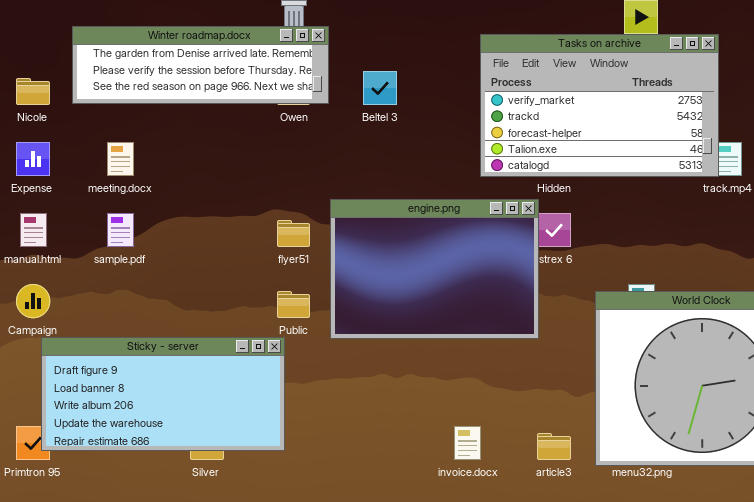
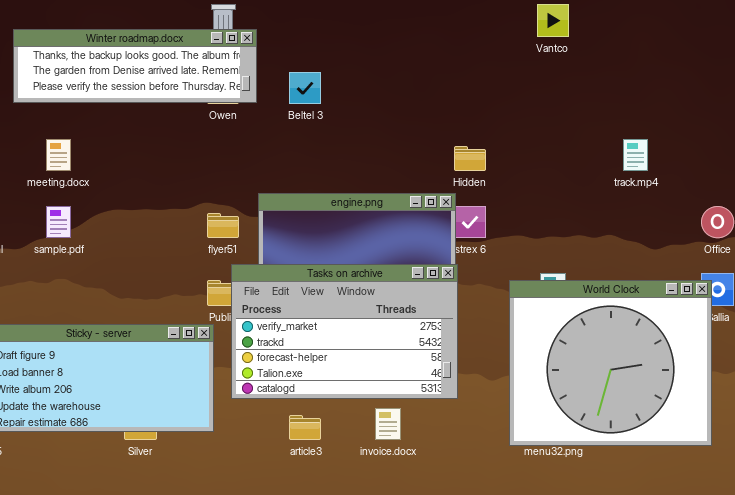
Winter roadmap.docx: [72,26,329,104] -> [13,29,257,103], scrolled up 1 row
Tasks on archive: [480,34,719,177] -> [231,264,458,399], moved
article3: [537,433,571,460] -> [289,415,321,440], moved

